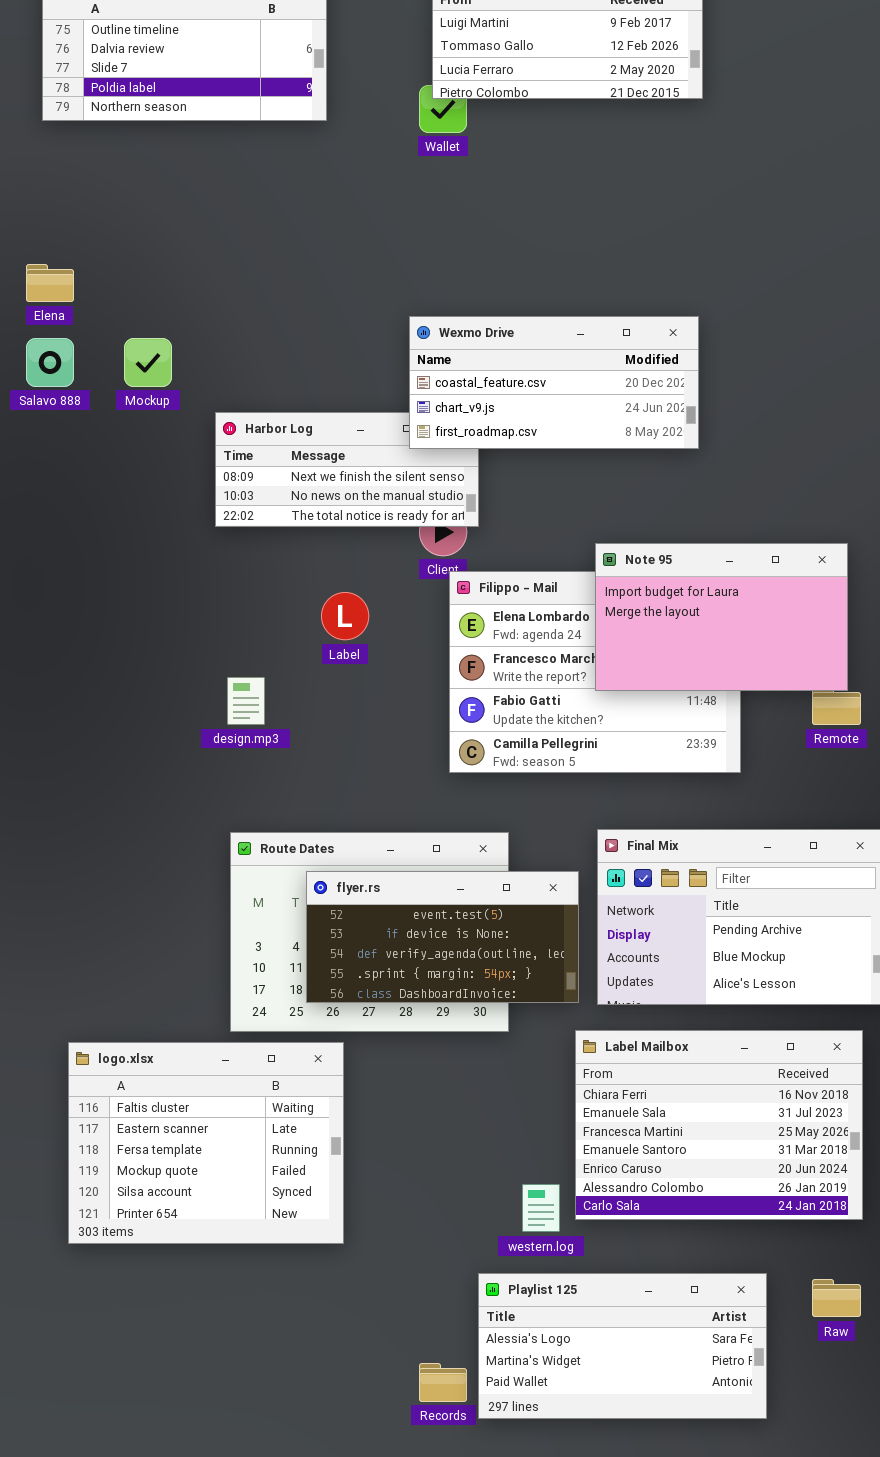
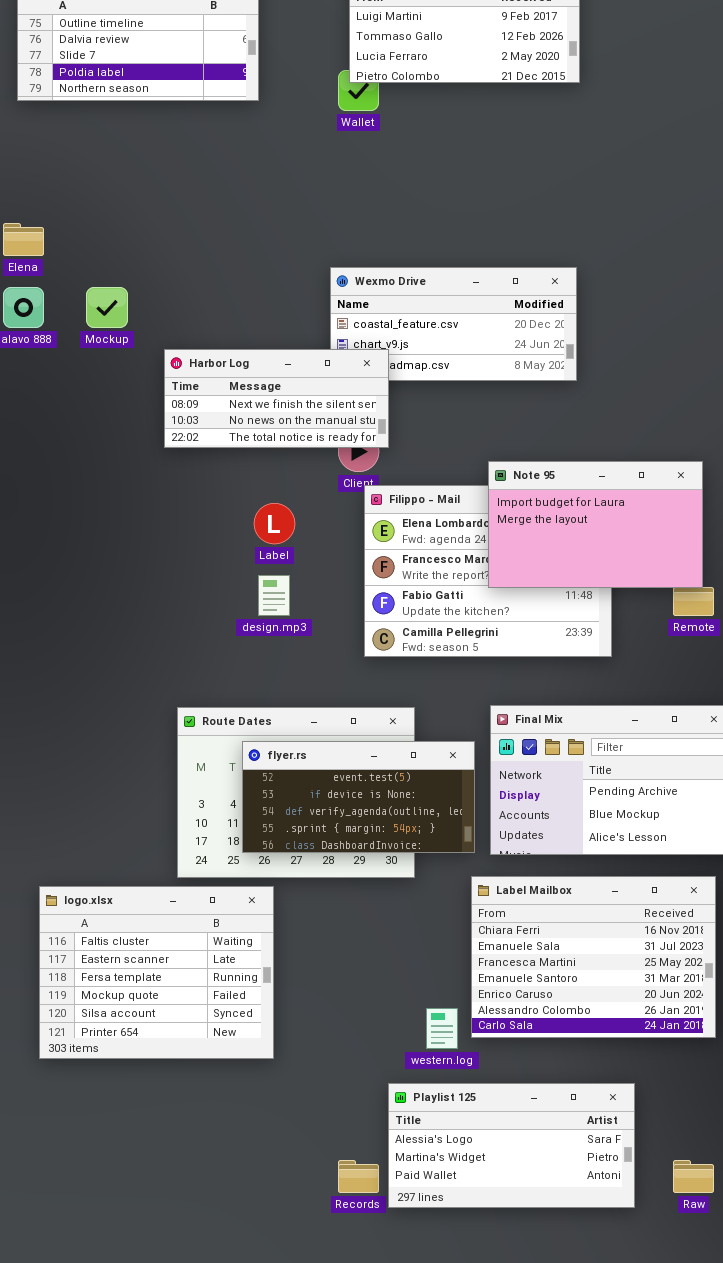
Harbor Log: [215,412,479,527] -> [164,349,389,448], raised
design.mp3: [227,677,265,725] -> [258,575,290,616], moved
Raw: [812,1279,861,1317] -> [673,1160,714,1193], moved

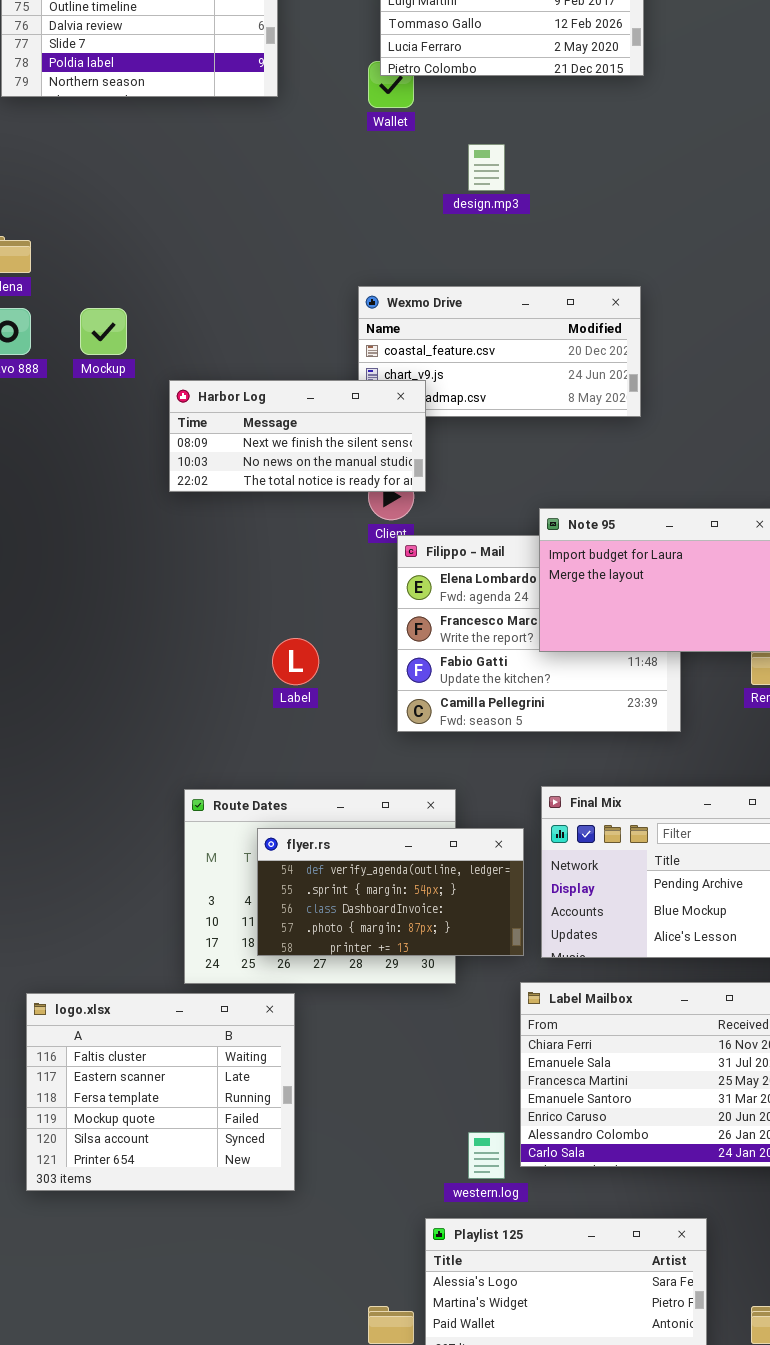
Label: [254,503,295,544] -> [272,638,319,685], moved
design.mp3: [258,575,290,616] -> [468,144,505,191], moved
flyer.rs: [242,741,475,853] -> [257,828,524,956], scrolled down 2 rows

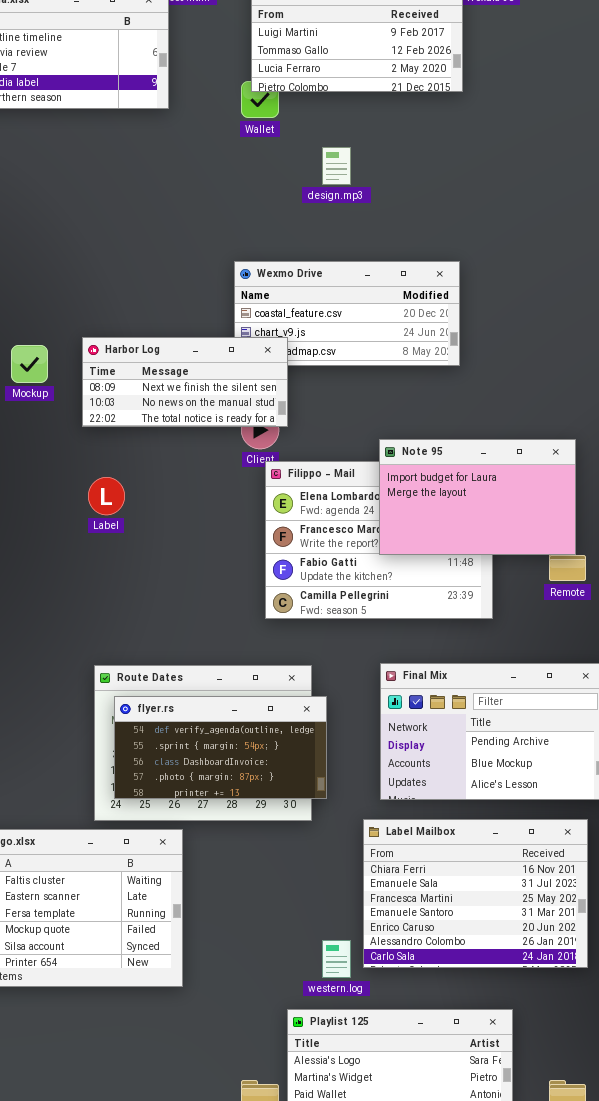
Mockup: [80,308,127,355] -> [11,345,48,383], moved
Label: [272,638,319,685] -> [88,477,125,515], moved
flyer.rs: [257,828,524,956] -> [114,696,327,799], moved

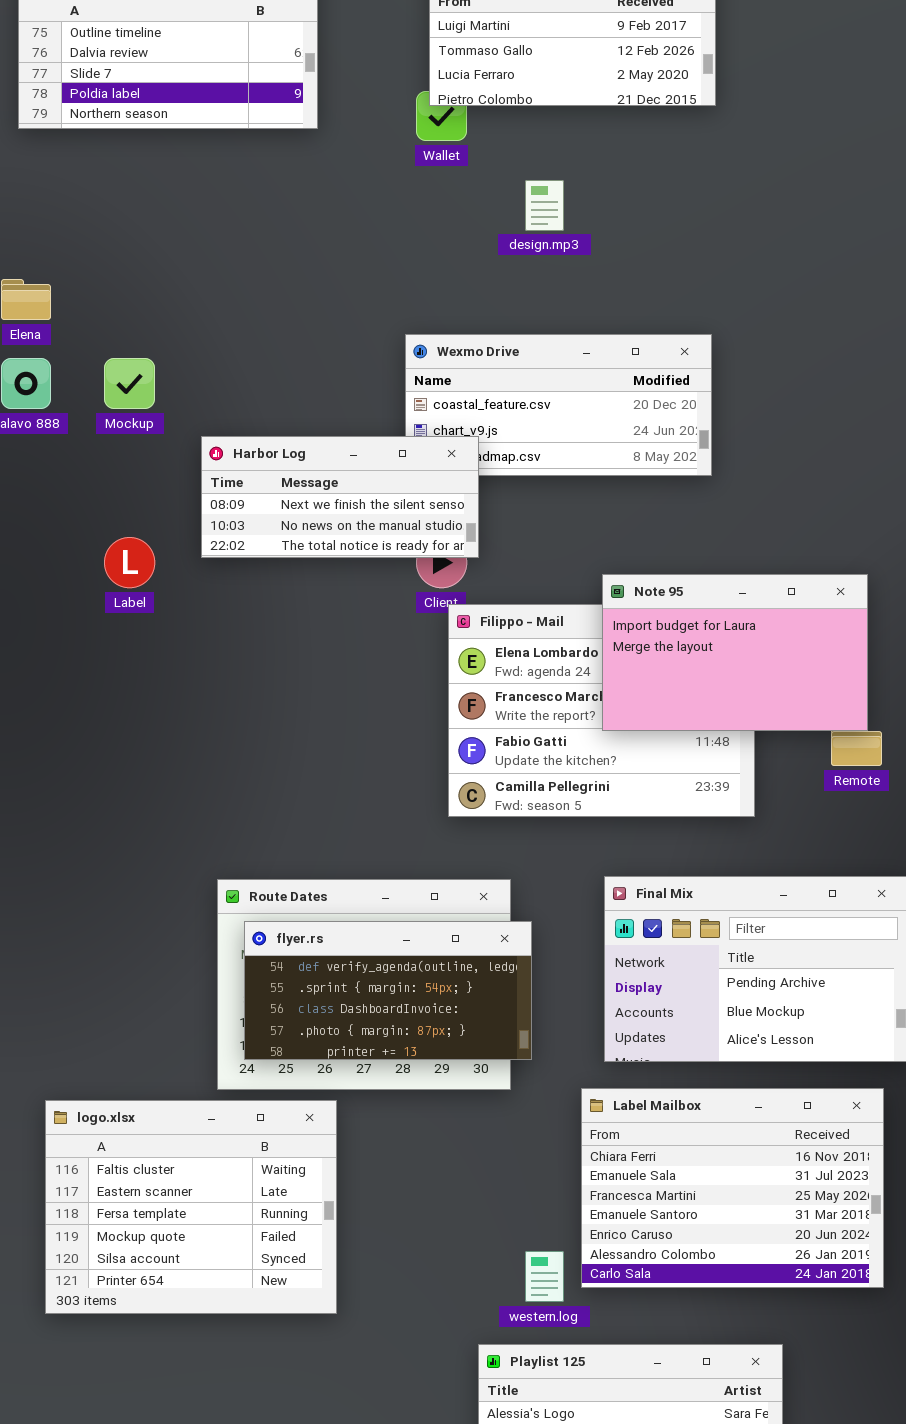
Mockup: [11,345,48,383] -> [104,358,155,409], moved
Label: [88,477,125,515] -> [104,537,155,588], moved

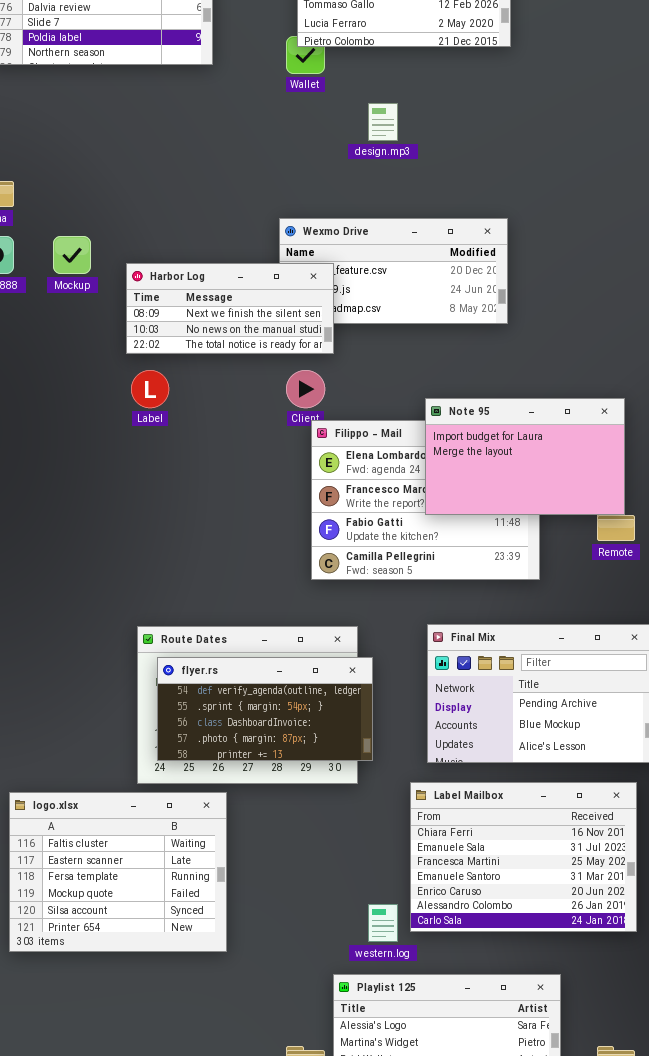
Harbor Log: [201,436,479,558] -> [126,263,334,354], moved
Label: [104,537,155,588] -> [131,370,169,408], moved

